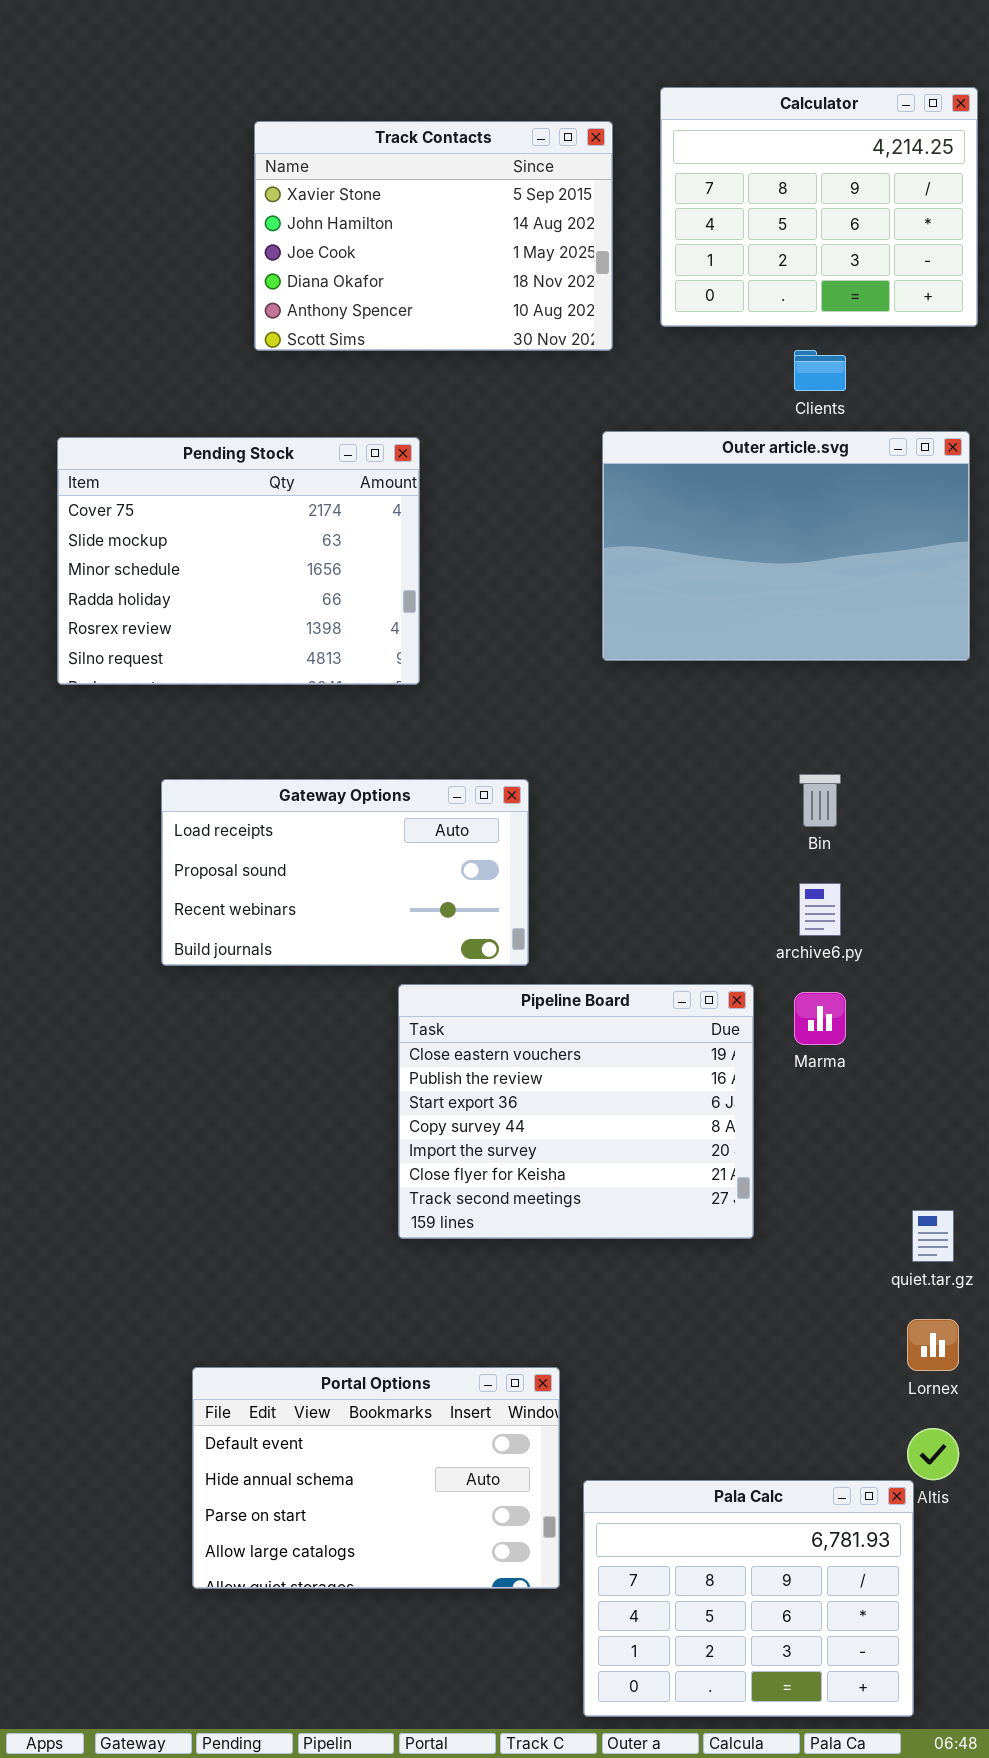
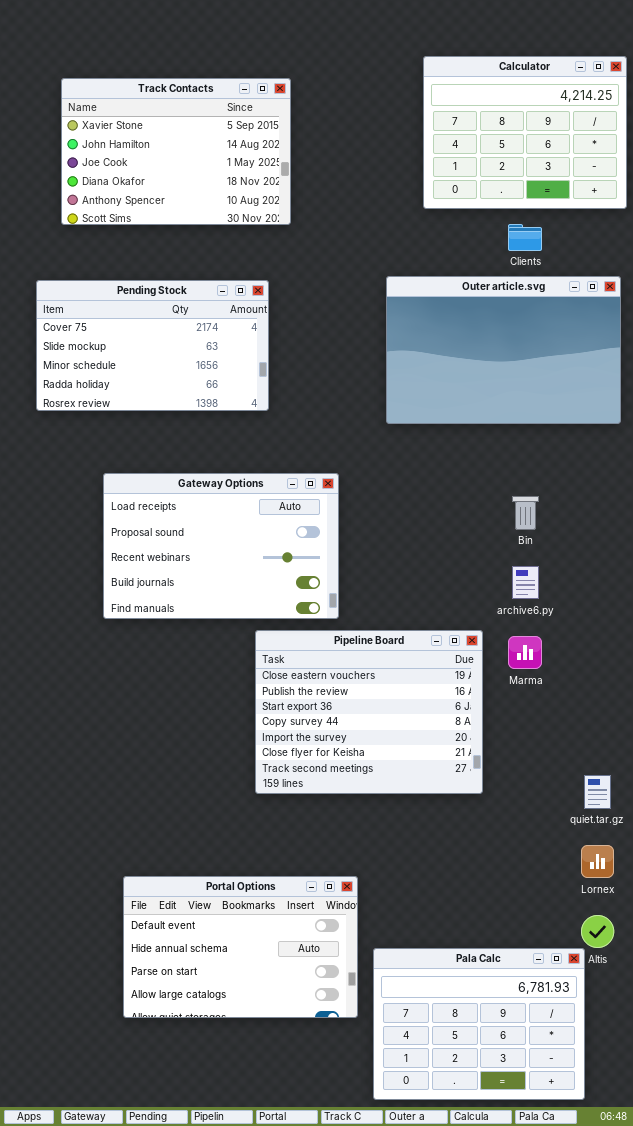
Track Contacts: [254,121,613,351] -> [61,78,291,225], moved
Pending Stock: [57,437,420,685] -> [36,280,269,411], resized
Gateway Options: [161,779,529,966] -> [103,473,339,619], resized

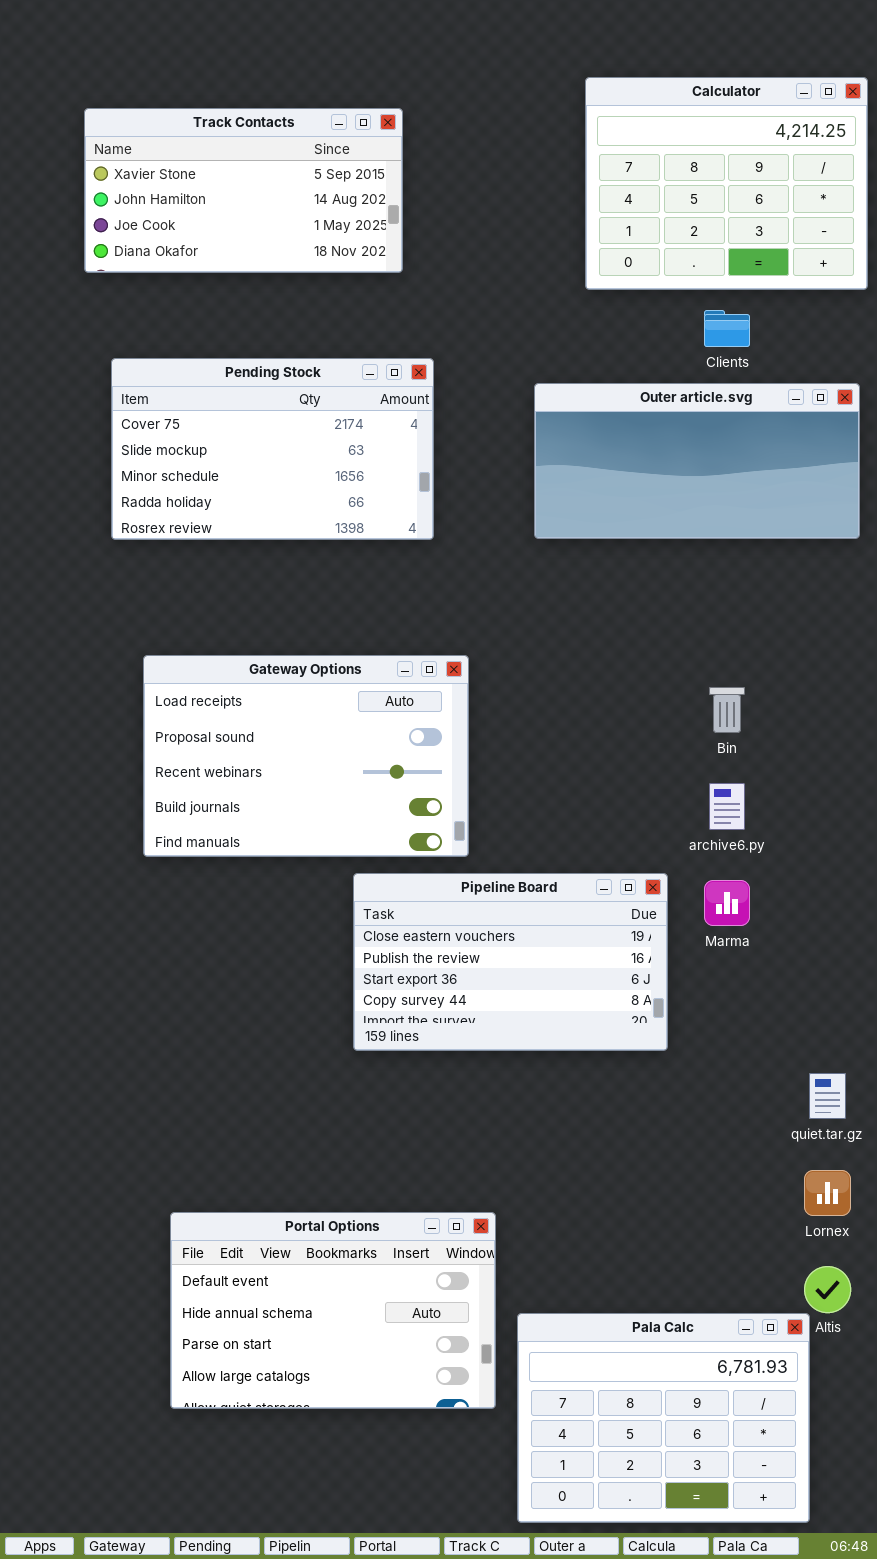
Track Contacts: [61,78,291,225] -> [84,108,403,273], resized
Outer article.svg: [386,276,621,424] -> [534,383,860,539], resized
Pending Stock: [36,280,269,411] -> [111,358,434,540], moved
Pipeline Board: [255,630,483,794] -> [353,873,668,1051], resized

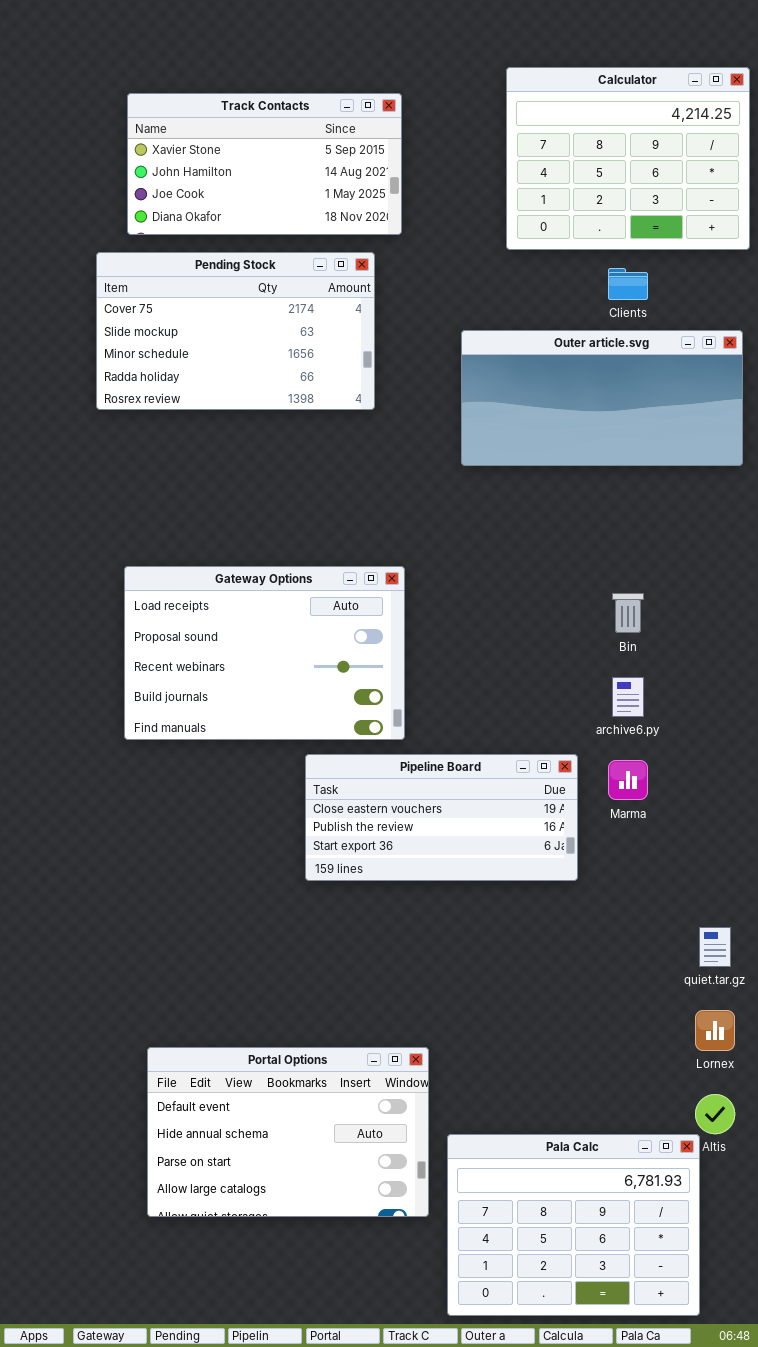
Track Contacts: [84,108,403,273] -> [127,93,402,235], moved
Pending Stock: [111,358,434,540] -> [96,252,375,410], moved
Pipeline Board: [353,873,668,1051] -> [305,754,578,881], resized

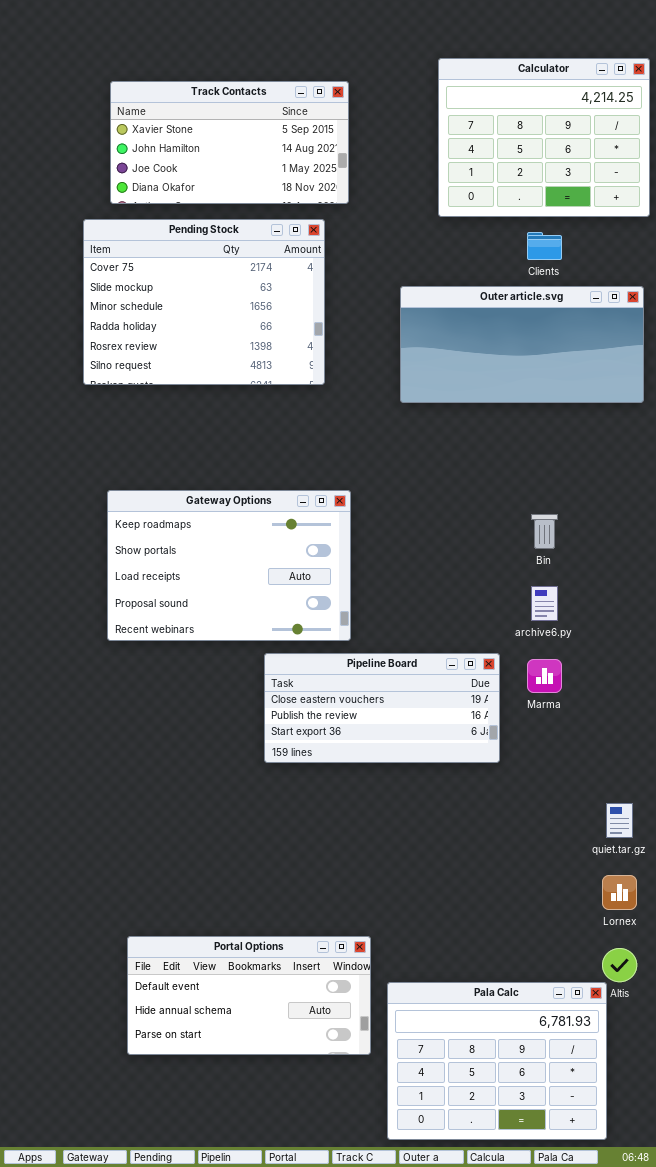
Pending Stock: [96,252,375,410] -> [83,219,325,385], resized
Gateway Options: [124,566,405,740] -> [107,490,351,641], scrolled up 2 rows
Portal Options: [147,1047,429,1217] -> [127,936,371,1055], resized

